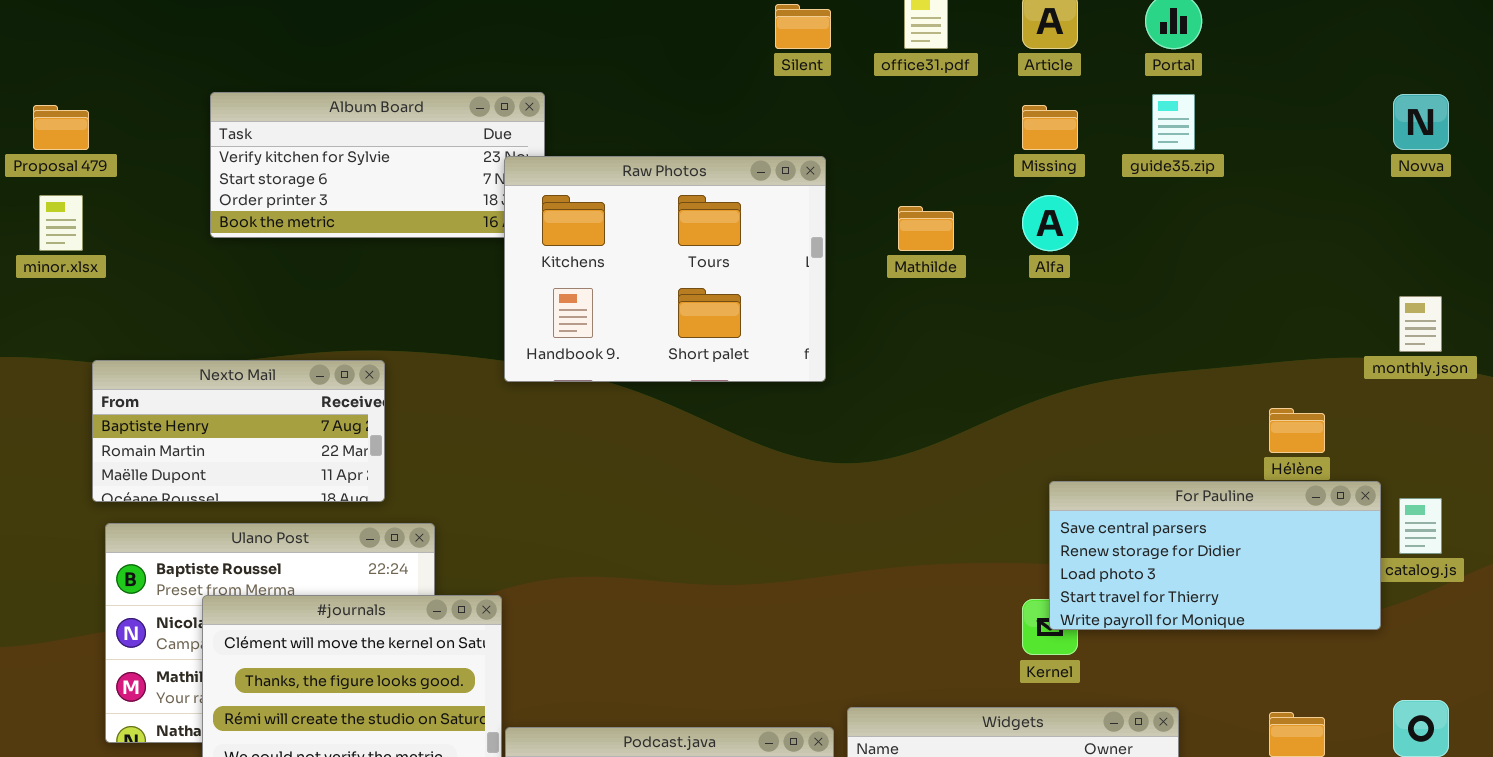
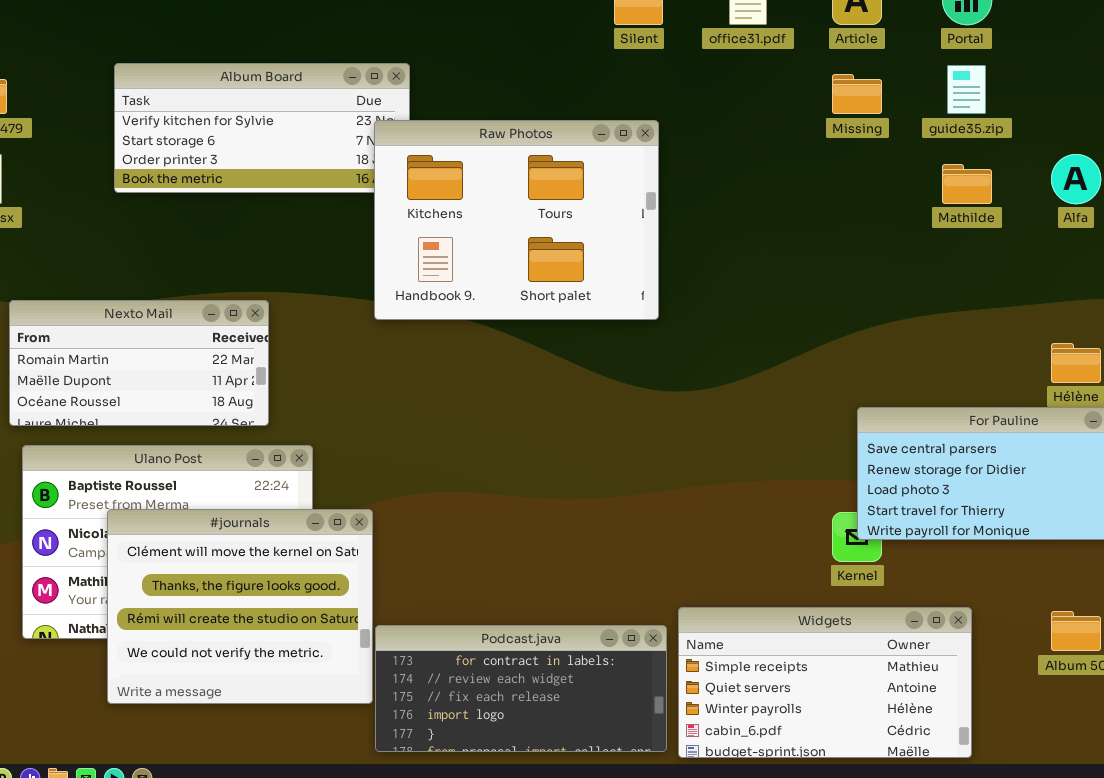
Alfa: [1022,195,1078,251] -> [1051,154,1101,204], moved
Mathilde: [898,206,954,251] -> [942,164,992,204], moved
Nexto Mail: [92,360,385,502] -> [9,300,269,426], scrolled down 1 row

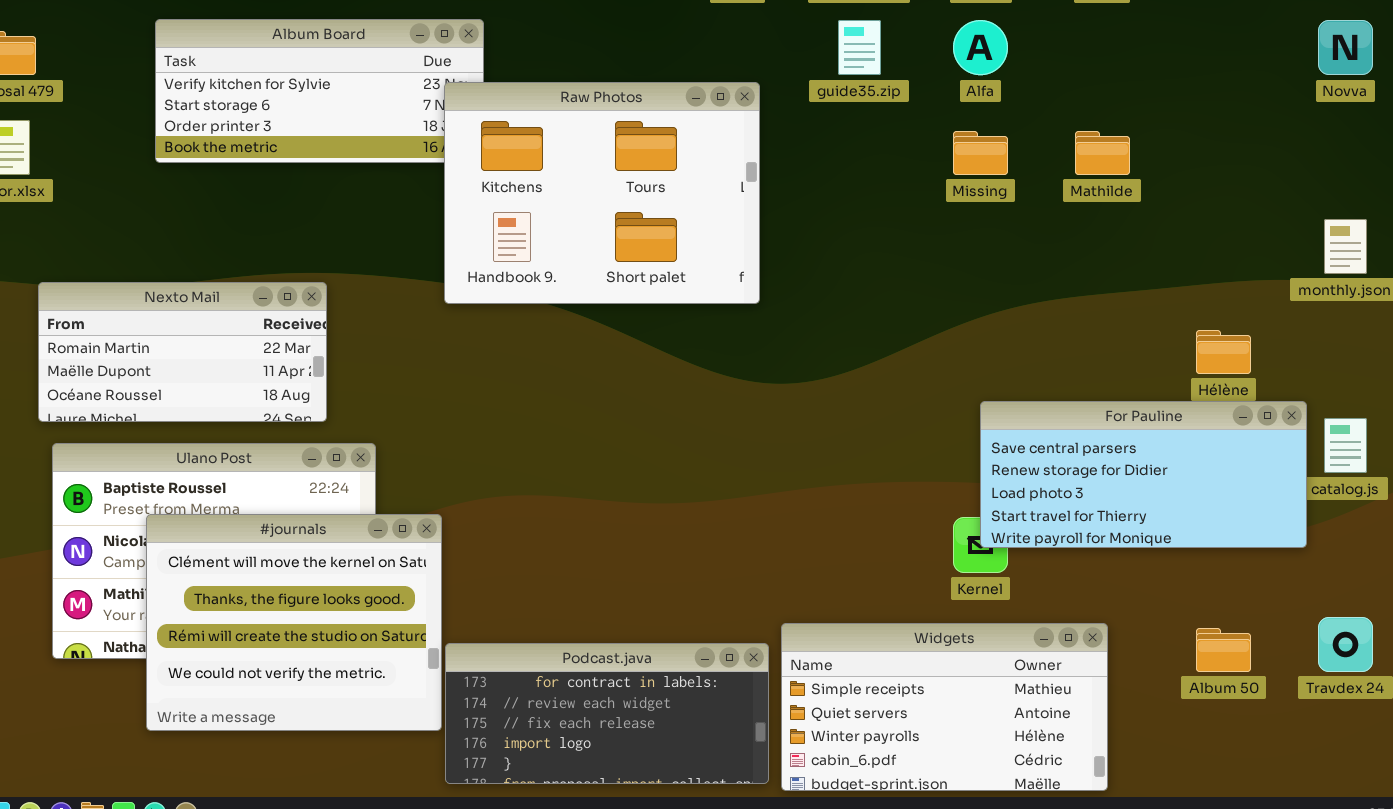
guide35.zip: [947,65,986,114] -> [838,20,881,75], moved
Missing: [832,74,882,114] -> [953,131,1008,175], moved
Alfa: [1051,154,1101,204] -> [953,20,1008,75], moved

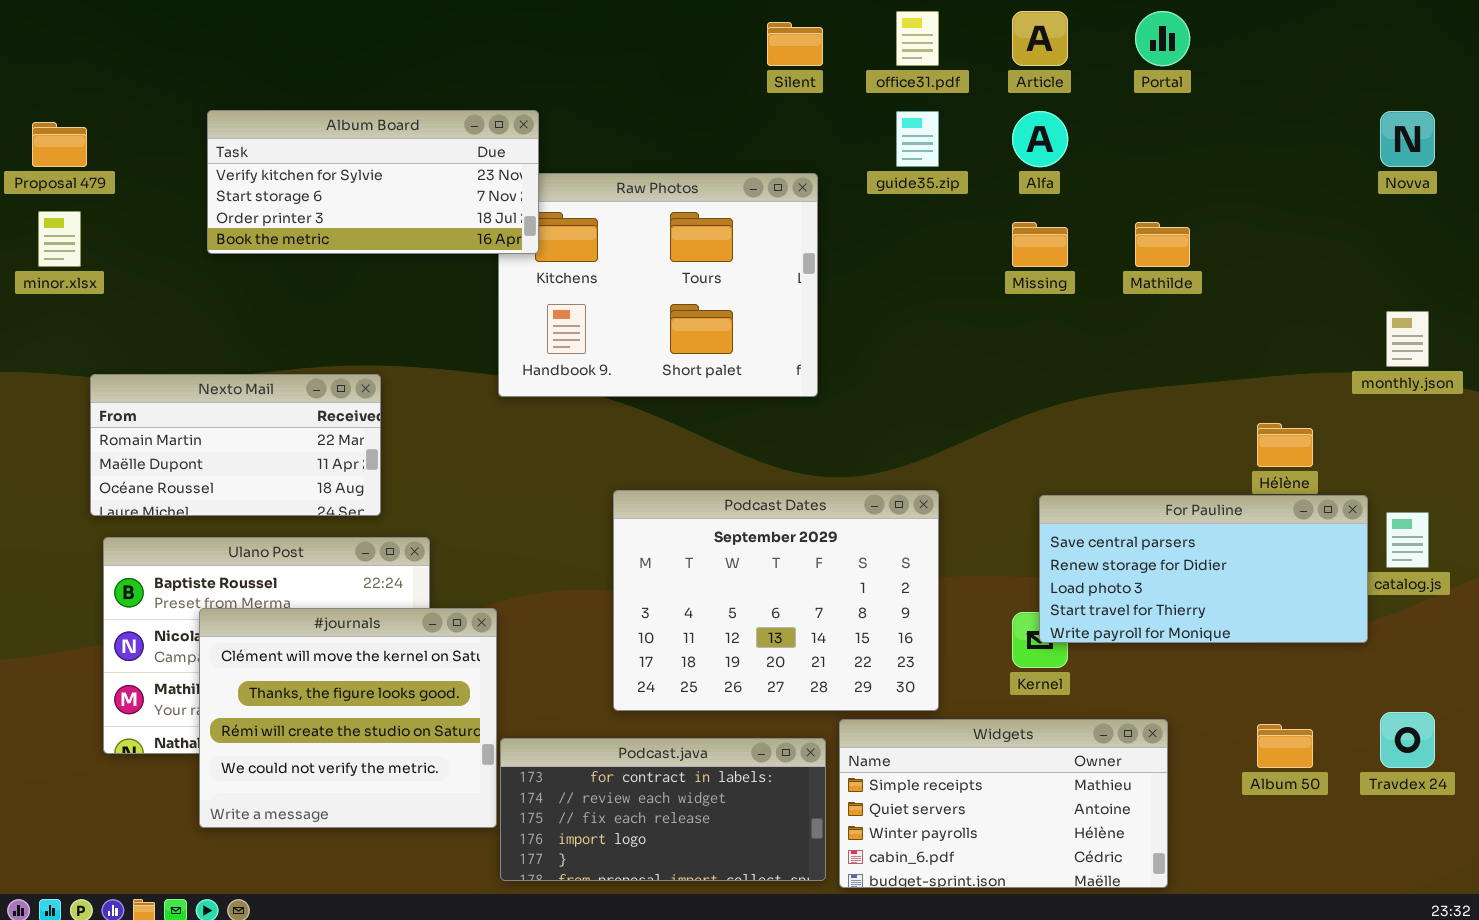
Album Board: [155,19,484,163] -> [207,110,539,254], raised
Podcast Dates: none -> [613,490,939,711], opened

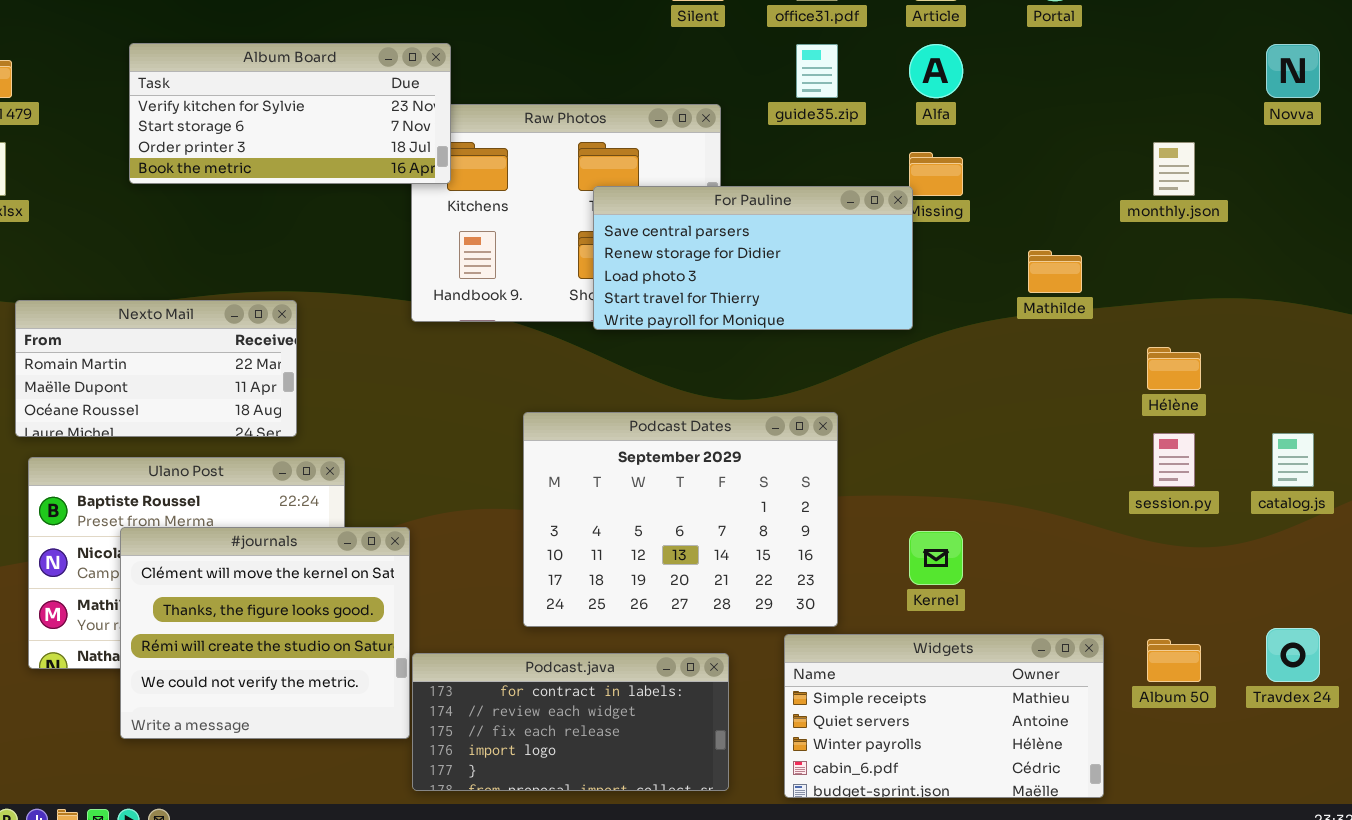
Mathilde: [1135,222,1190,267] -> [1028,250,1082,293], moved
monthly.json: [1386,311,1429,367] -> [1153,142,1195,196], moved
For Pauline: [1039,495,1368,643] -> [593,186,913,330], moved
Widgets: [839,719,1168,888] -> [784,634,1104,798], moved

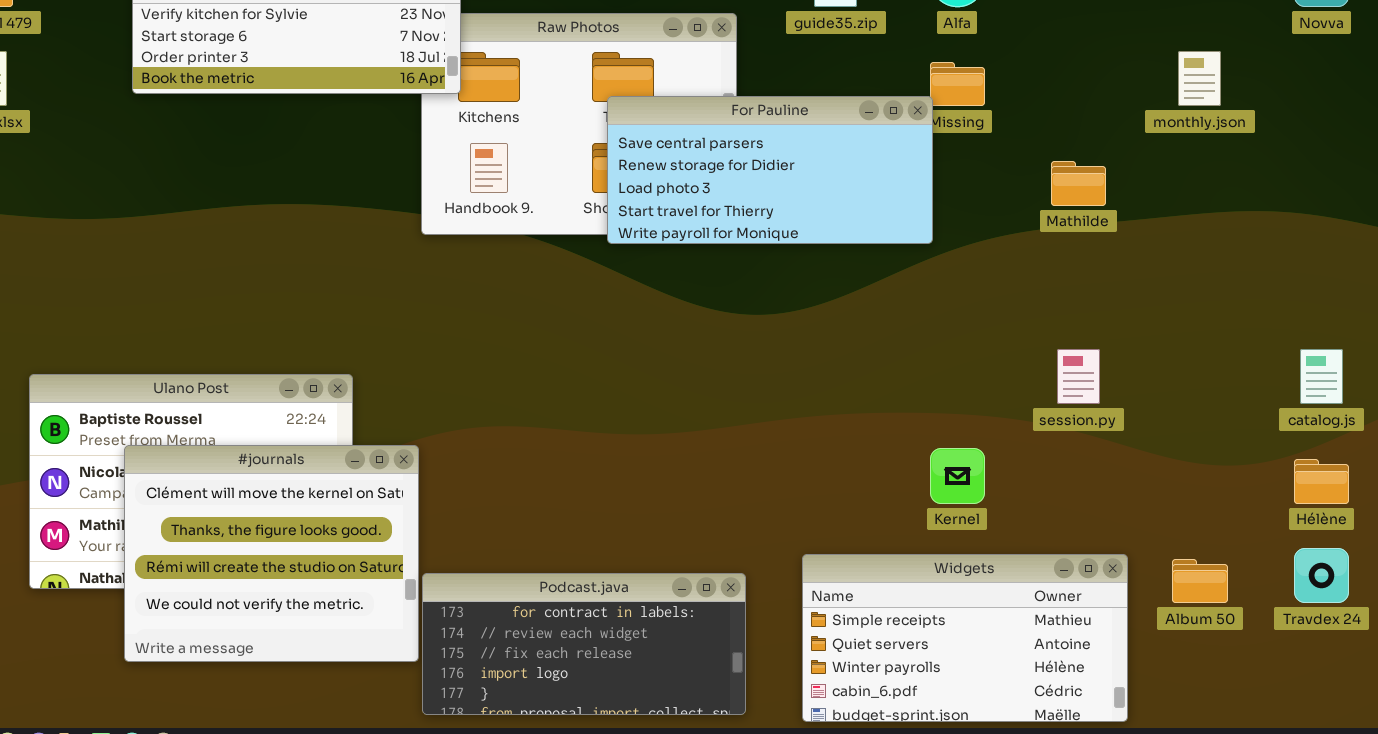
Nexto Mail: [15,300,297,437] -> none, closed
Hélène: [1147,347,1201,390] -> [1294,459,1349,504], moved
Podcast Dates: [523,412,838,627] -> none, closed
session.py: [1153,433,1195,487] -> [1057,349,1100,404], moved

